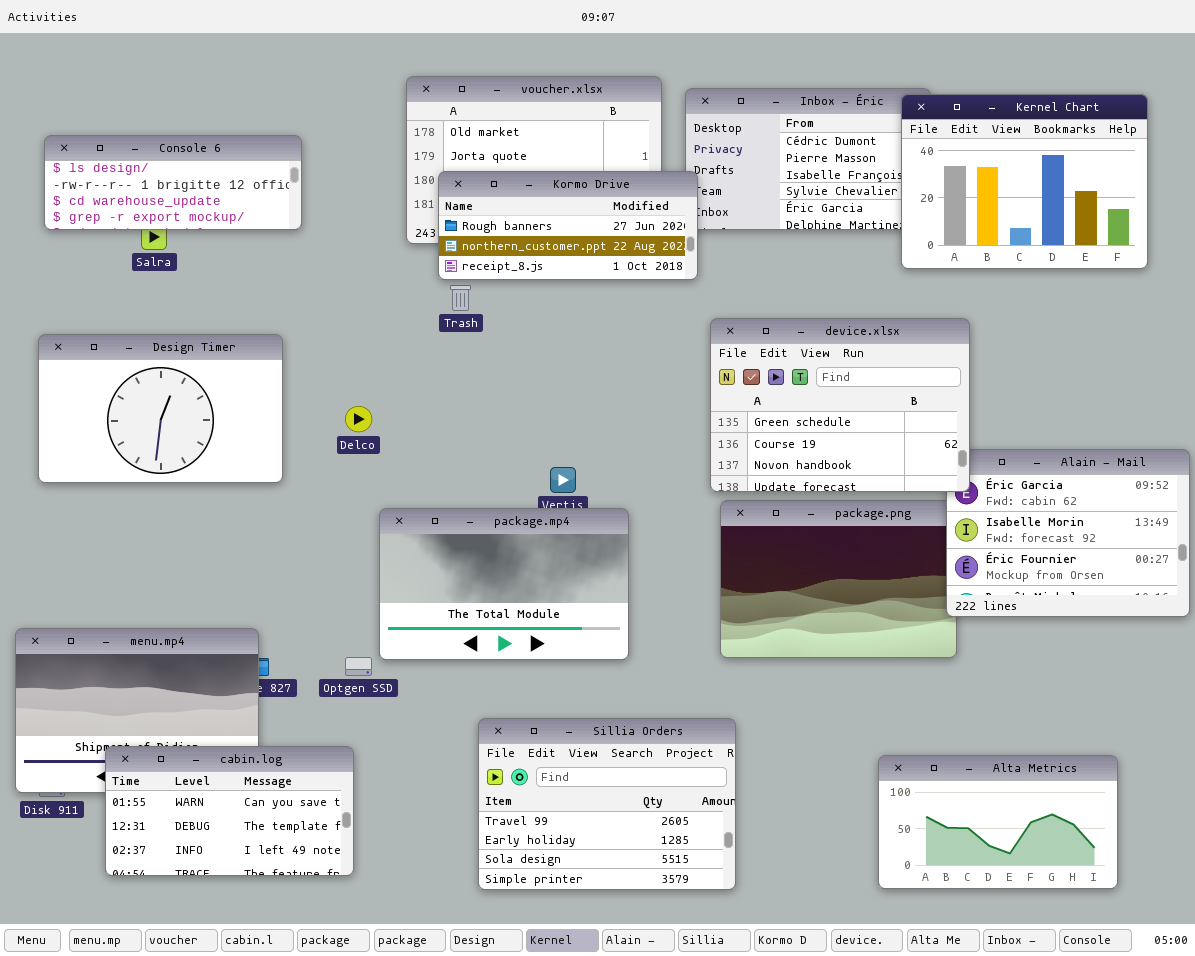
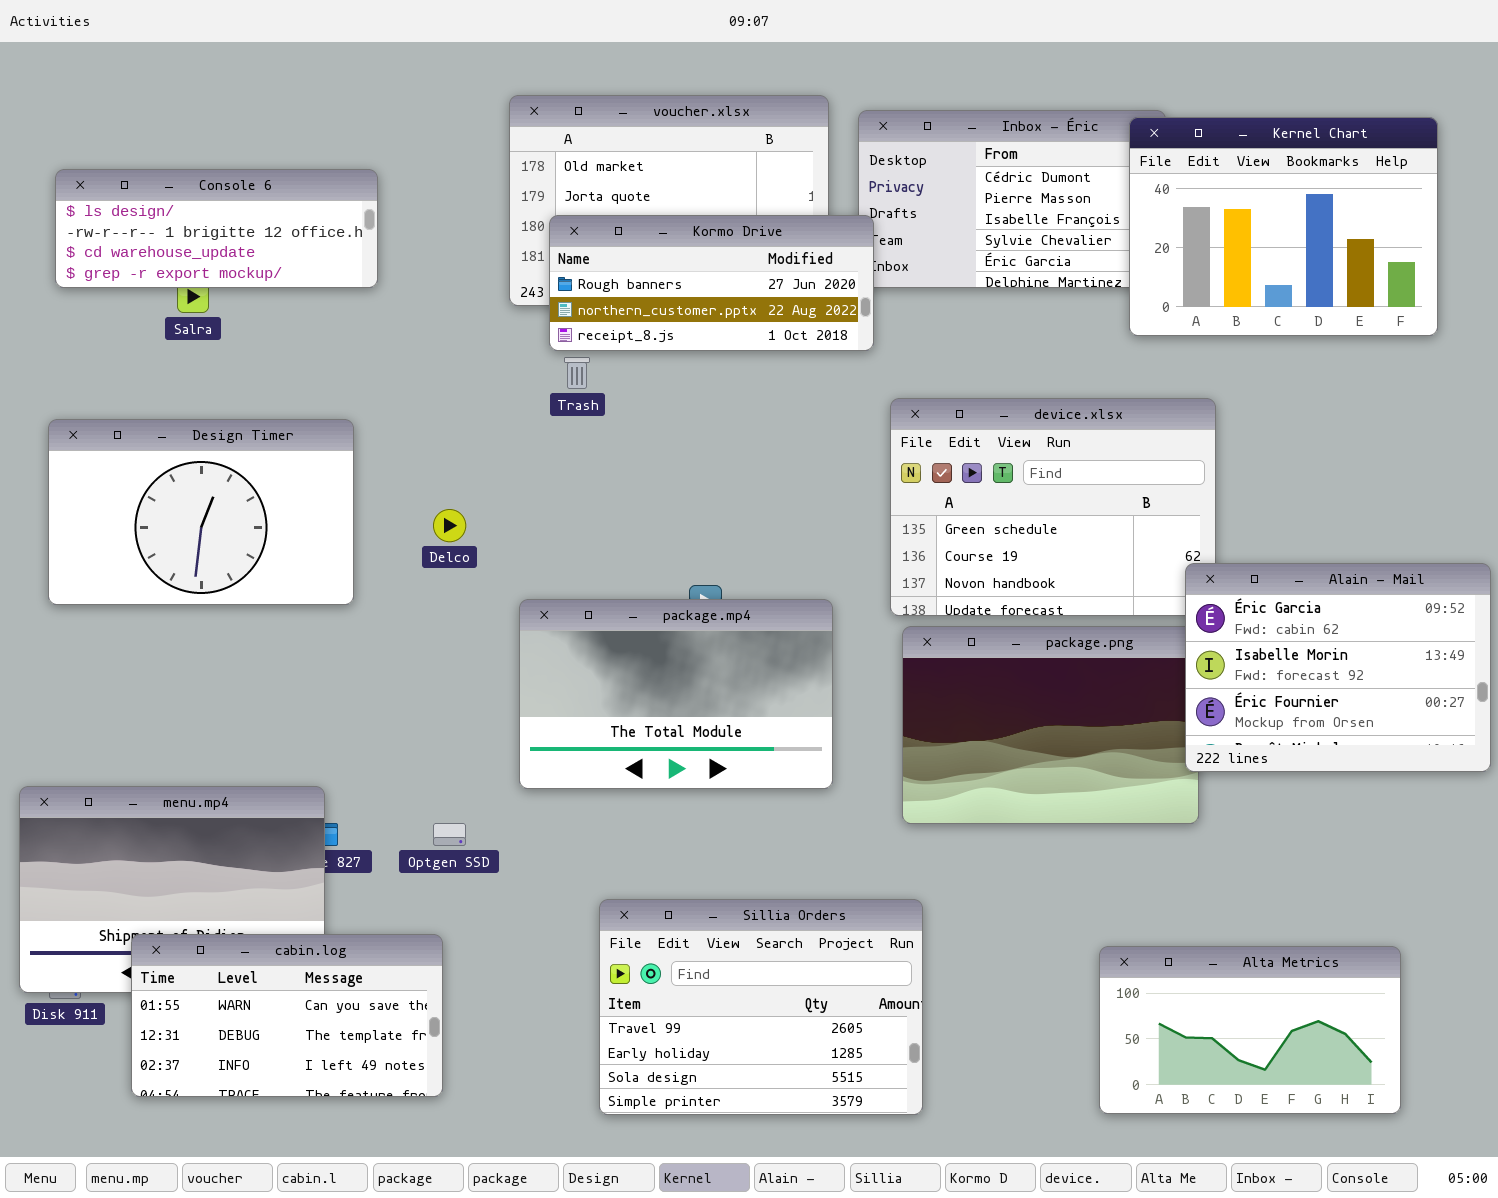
Alain - Mail: [946,449,1190,617] -> [1185,563,1491,772], raised
package.mp4: [379,508,629,660] -> [519,599,833,789], moved

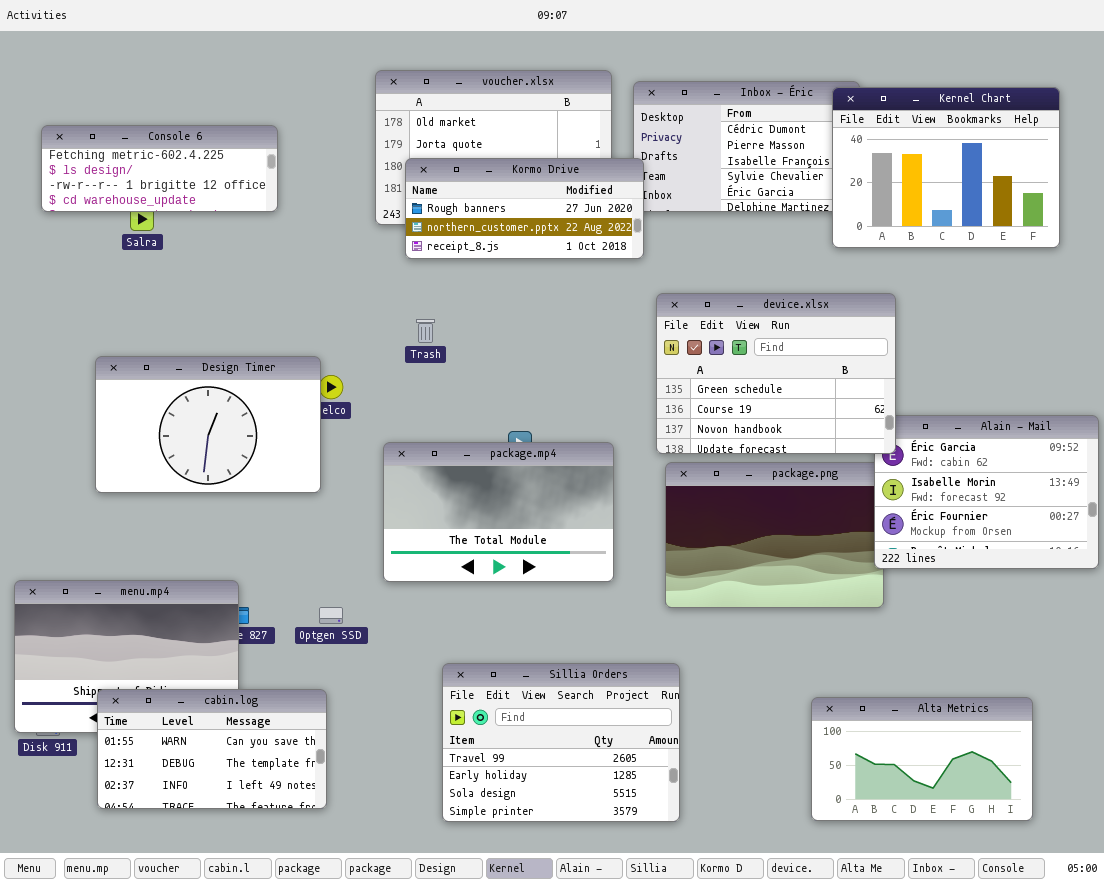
Console 6: [55,169,378,288] -> [41,125,278,212], scrolled up 1 row
Trash: [564,357,590,389] -> [416,319,435,343], moved
device.xlsx: [890,398,1216,616] -> [656,293,896,454], raised
Design Timer: [48,419,354,605] -> [95,356,321,493], moved

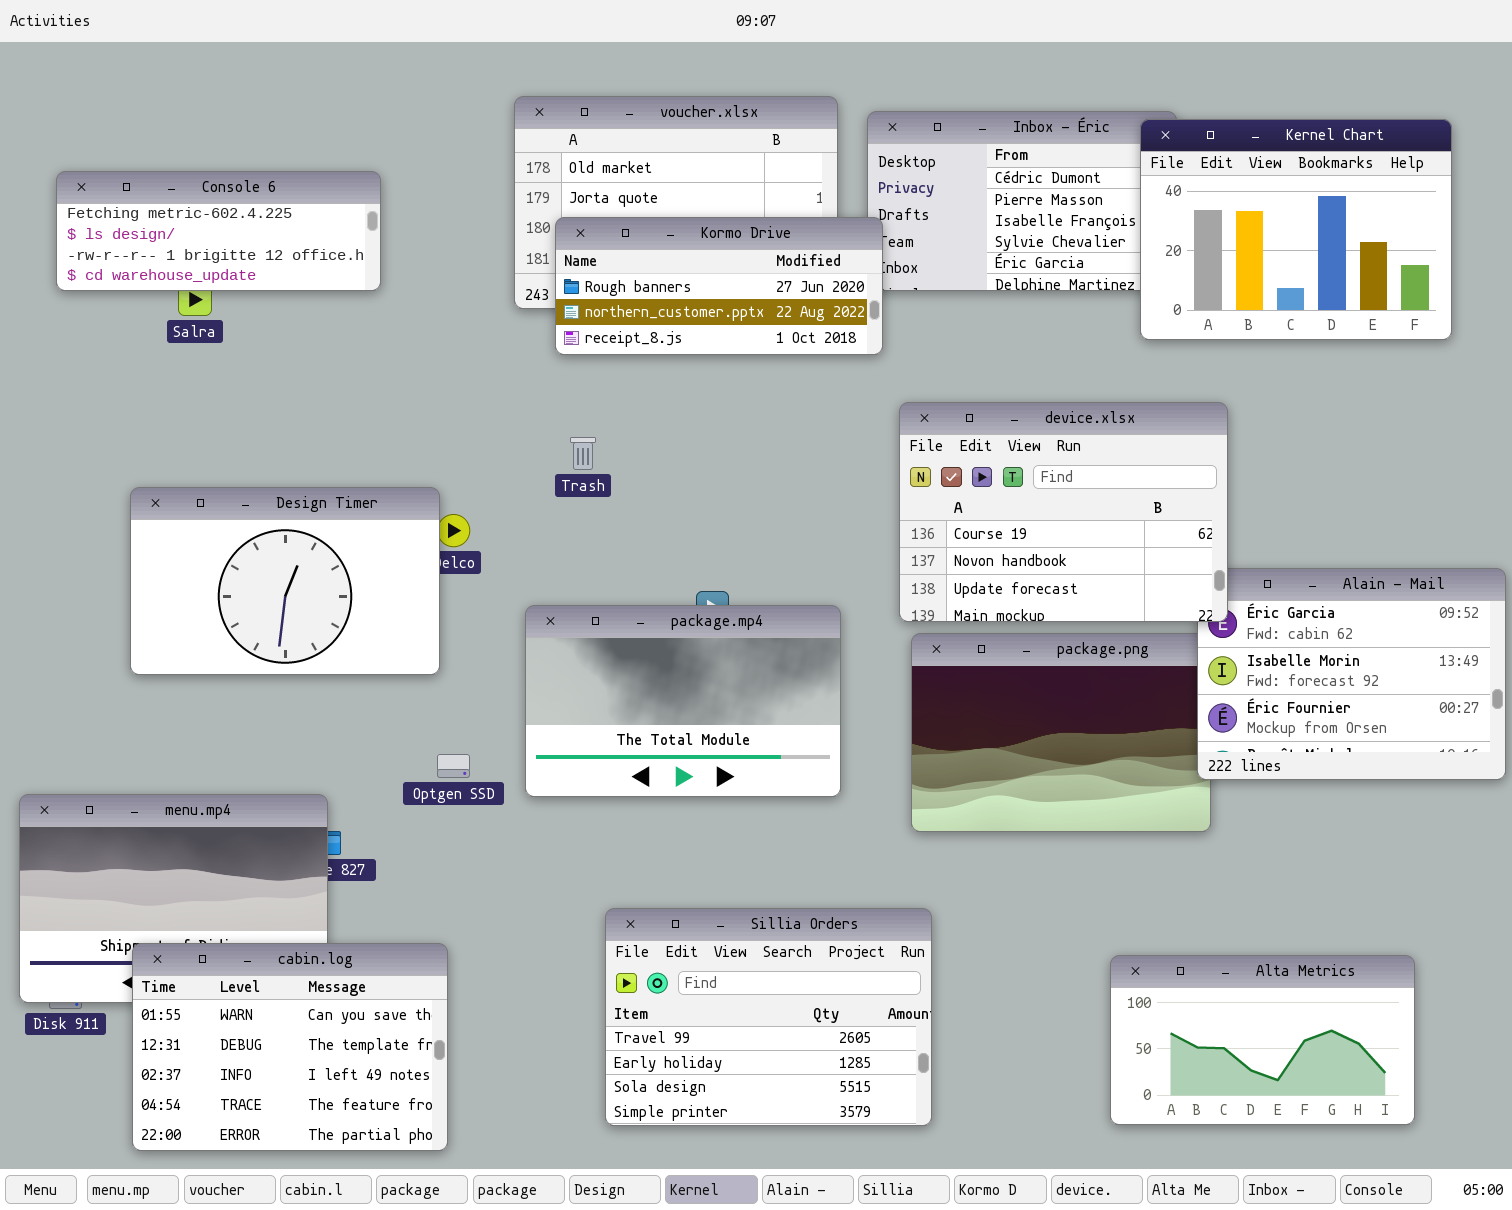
device.xlsx: [656,293,896,454] -> [899,402,1228,622], scrolled down 1 row
Optgen SSD: [319,607,343,624] -> [437,754,470,778], moved
cabin.log: [97,689,327,809] -> [132,943,448,1151], resized

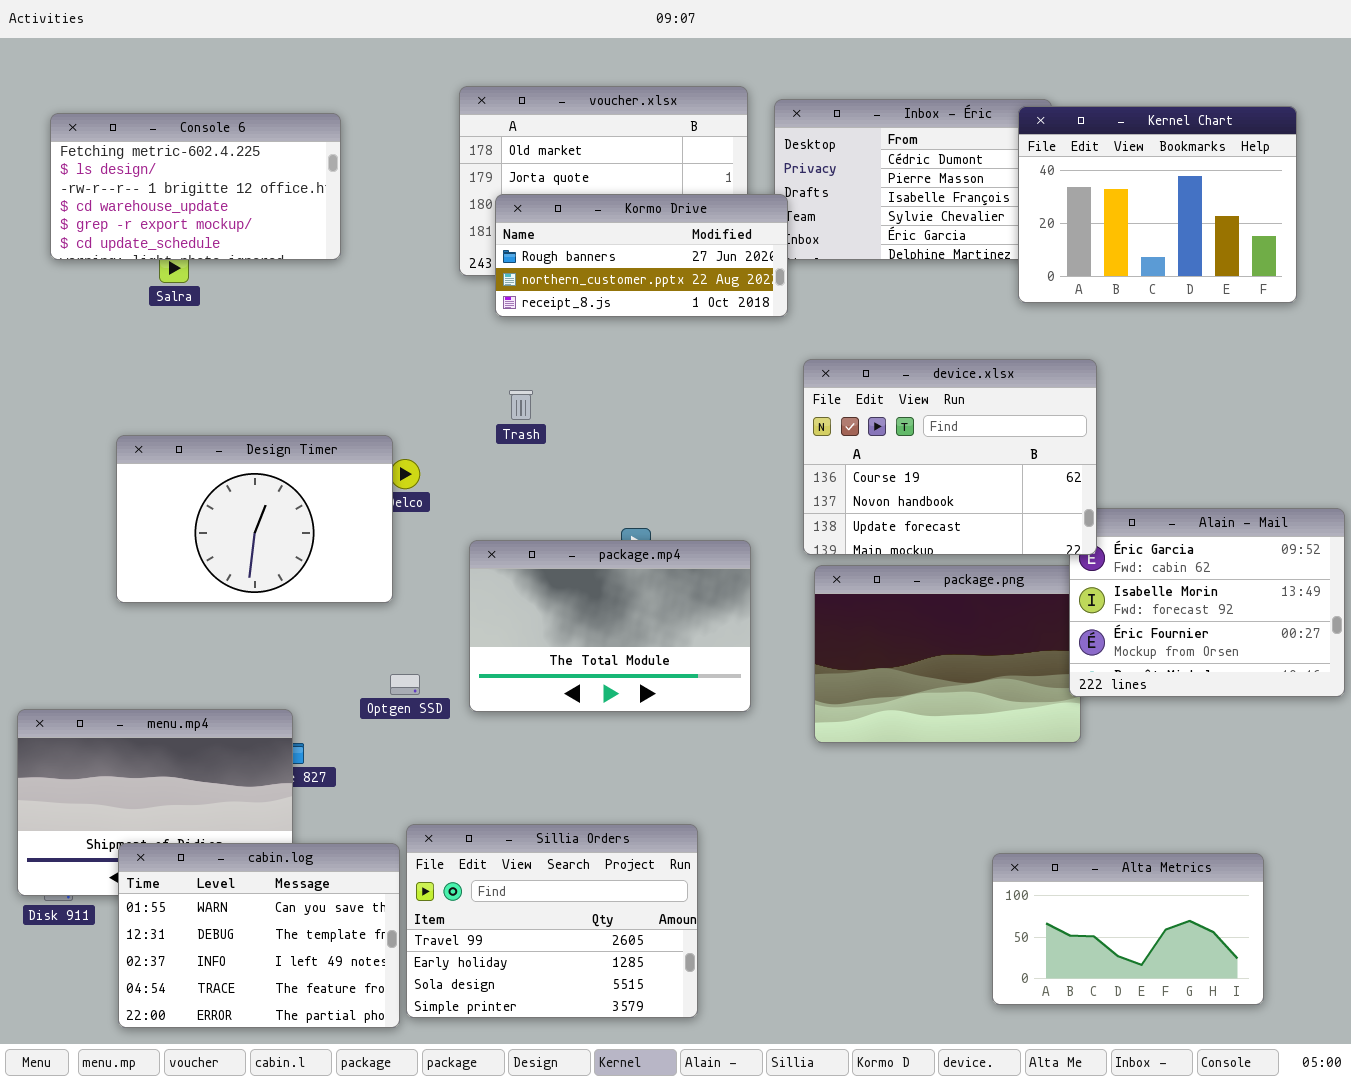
Console 6: [56,171,381,291] -> [50,113,341,260], resized
Sillia Orders: [605,908,932,1126] -> [406,824,698,1018], moved

